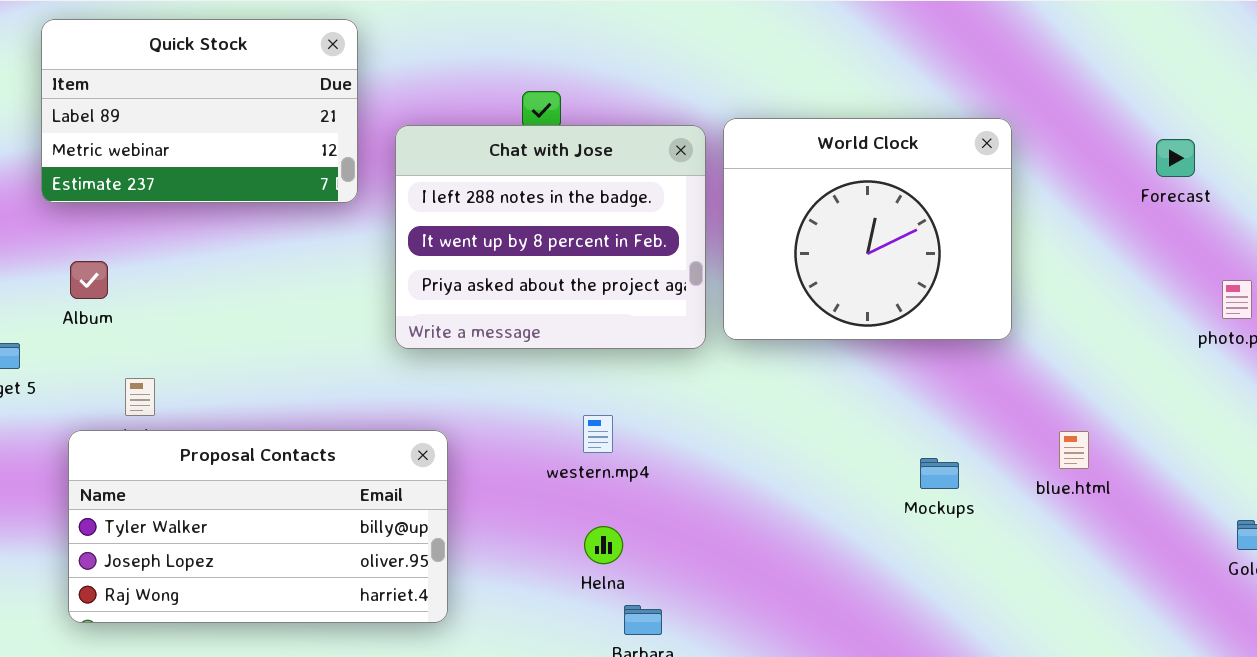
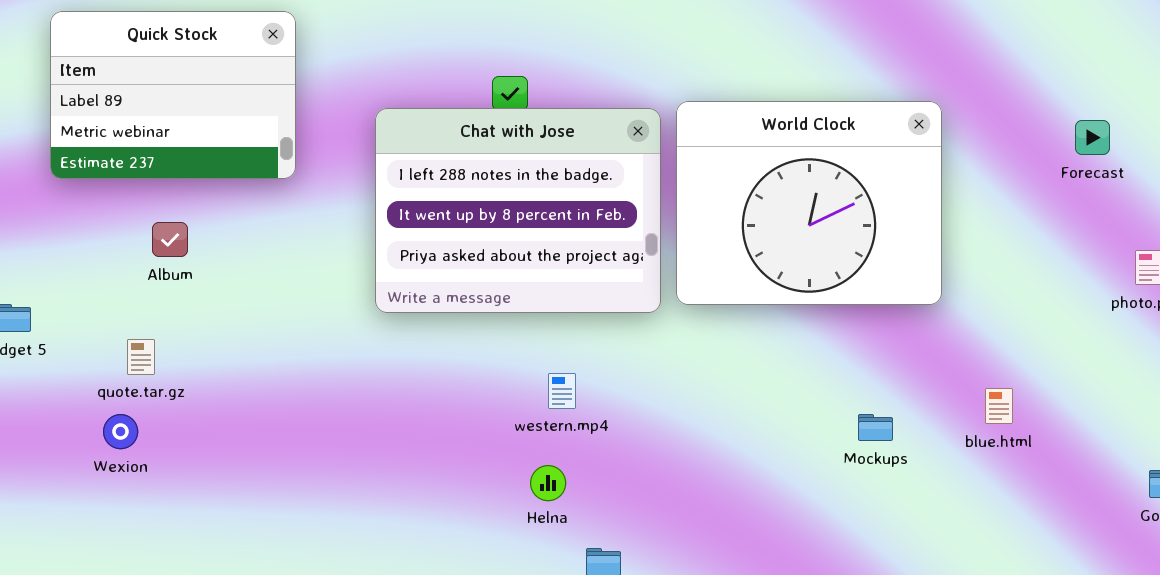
Quick Stock: [41,19,358,203] -> [50,11,296,179], resized
Album: [70,261,108,299] -> [152,222,188,257], moved
Proposal Contacts: [68,430,448,623] -> none, closed
Helna: [584,526,623,564] -> [530,465,566,501], moved

